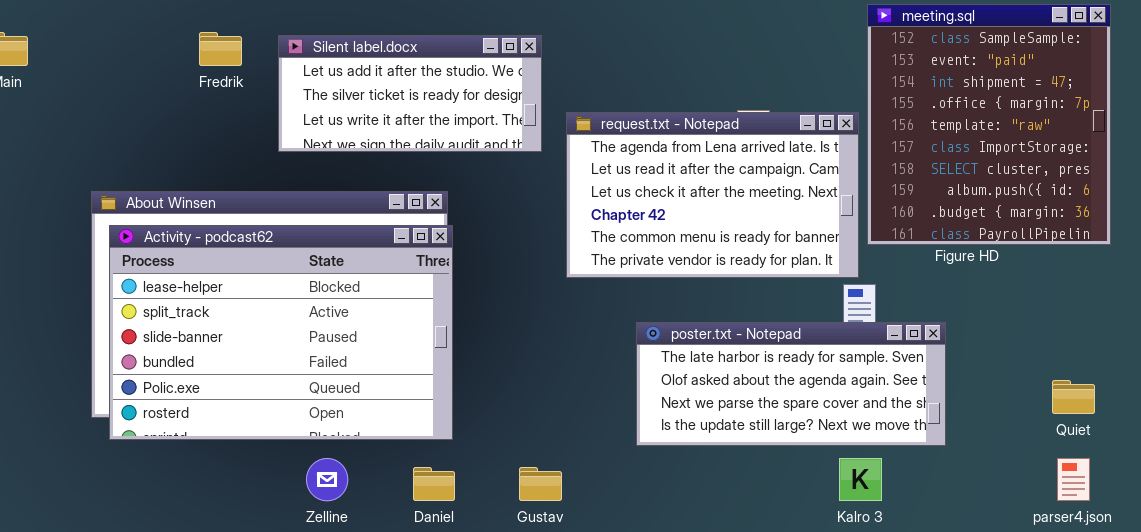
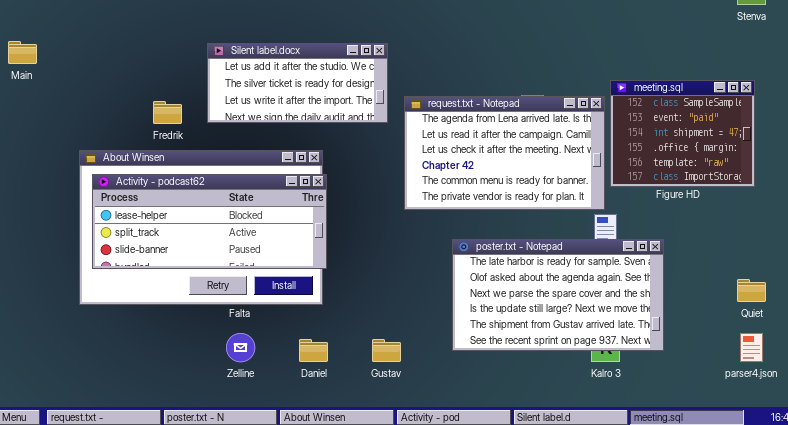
meeting.sql: [867,4,1111,245] -> [610,80,755,187], resized
Fredrik: [199,32,242,66] -> [153,101,182,124], moved
Activity - podcast62: [109,225,453,440] -> [92,174,327,269], resized
poster.txt - Notepad: [636,322,946,446] -> [452,239,664,351], resized

